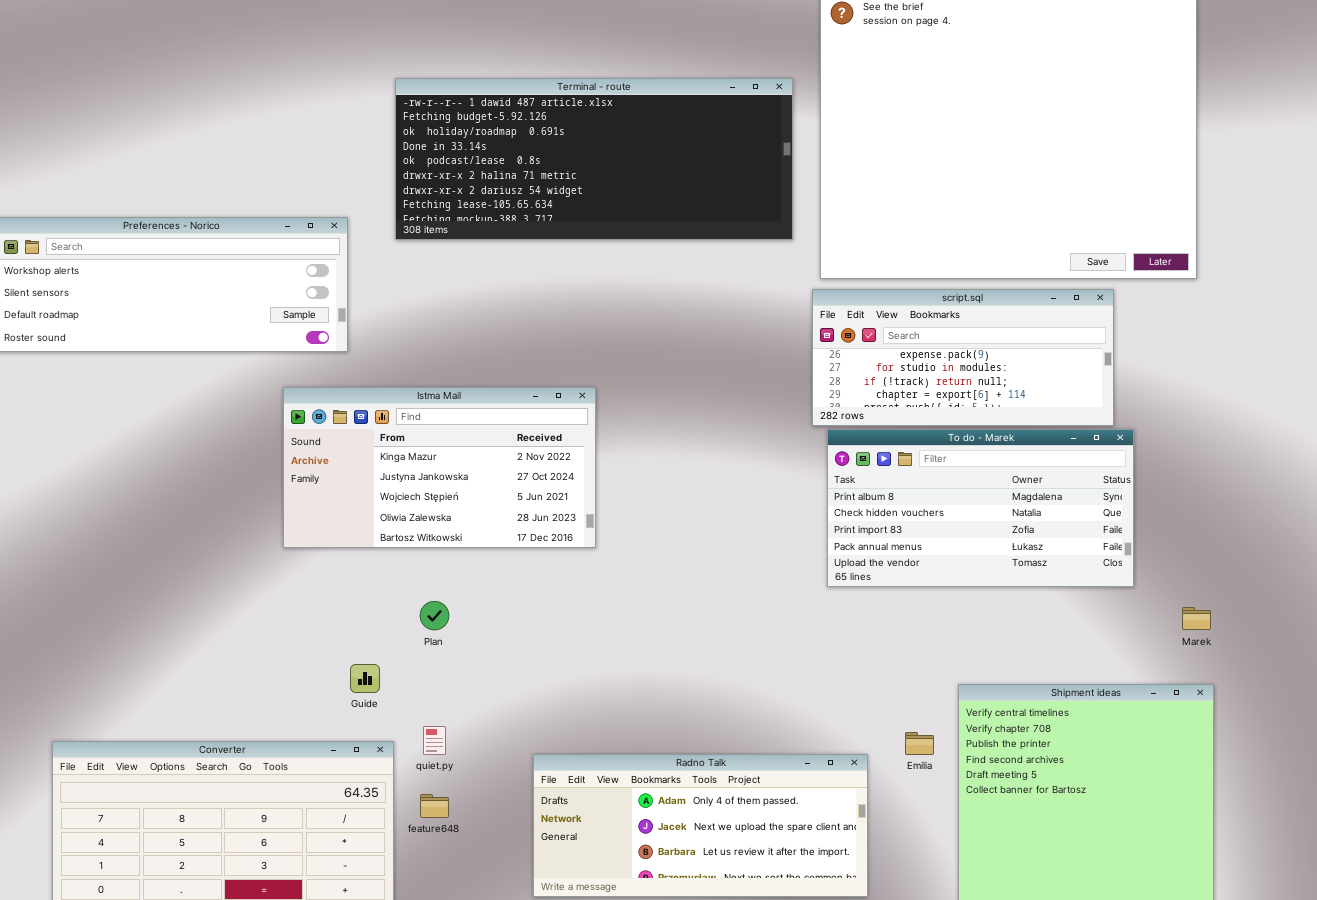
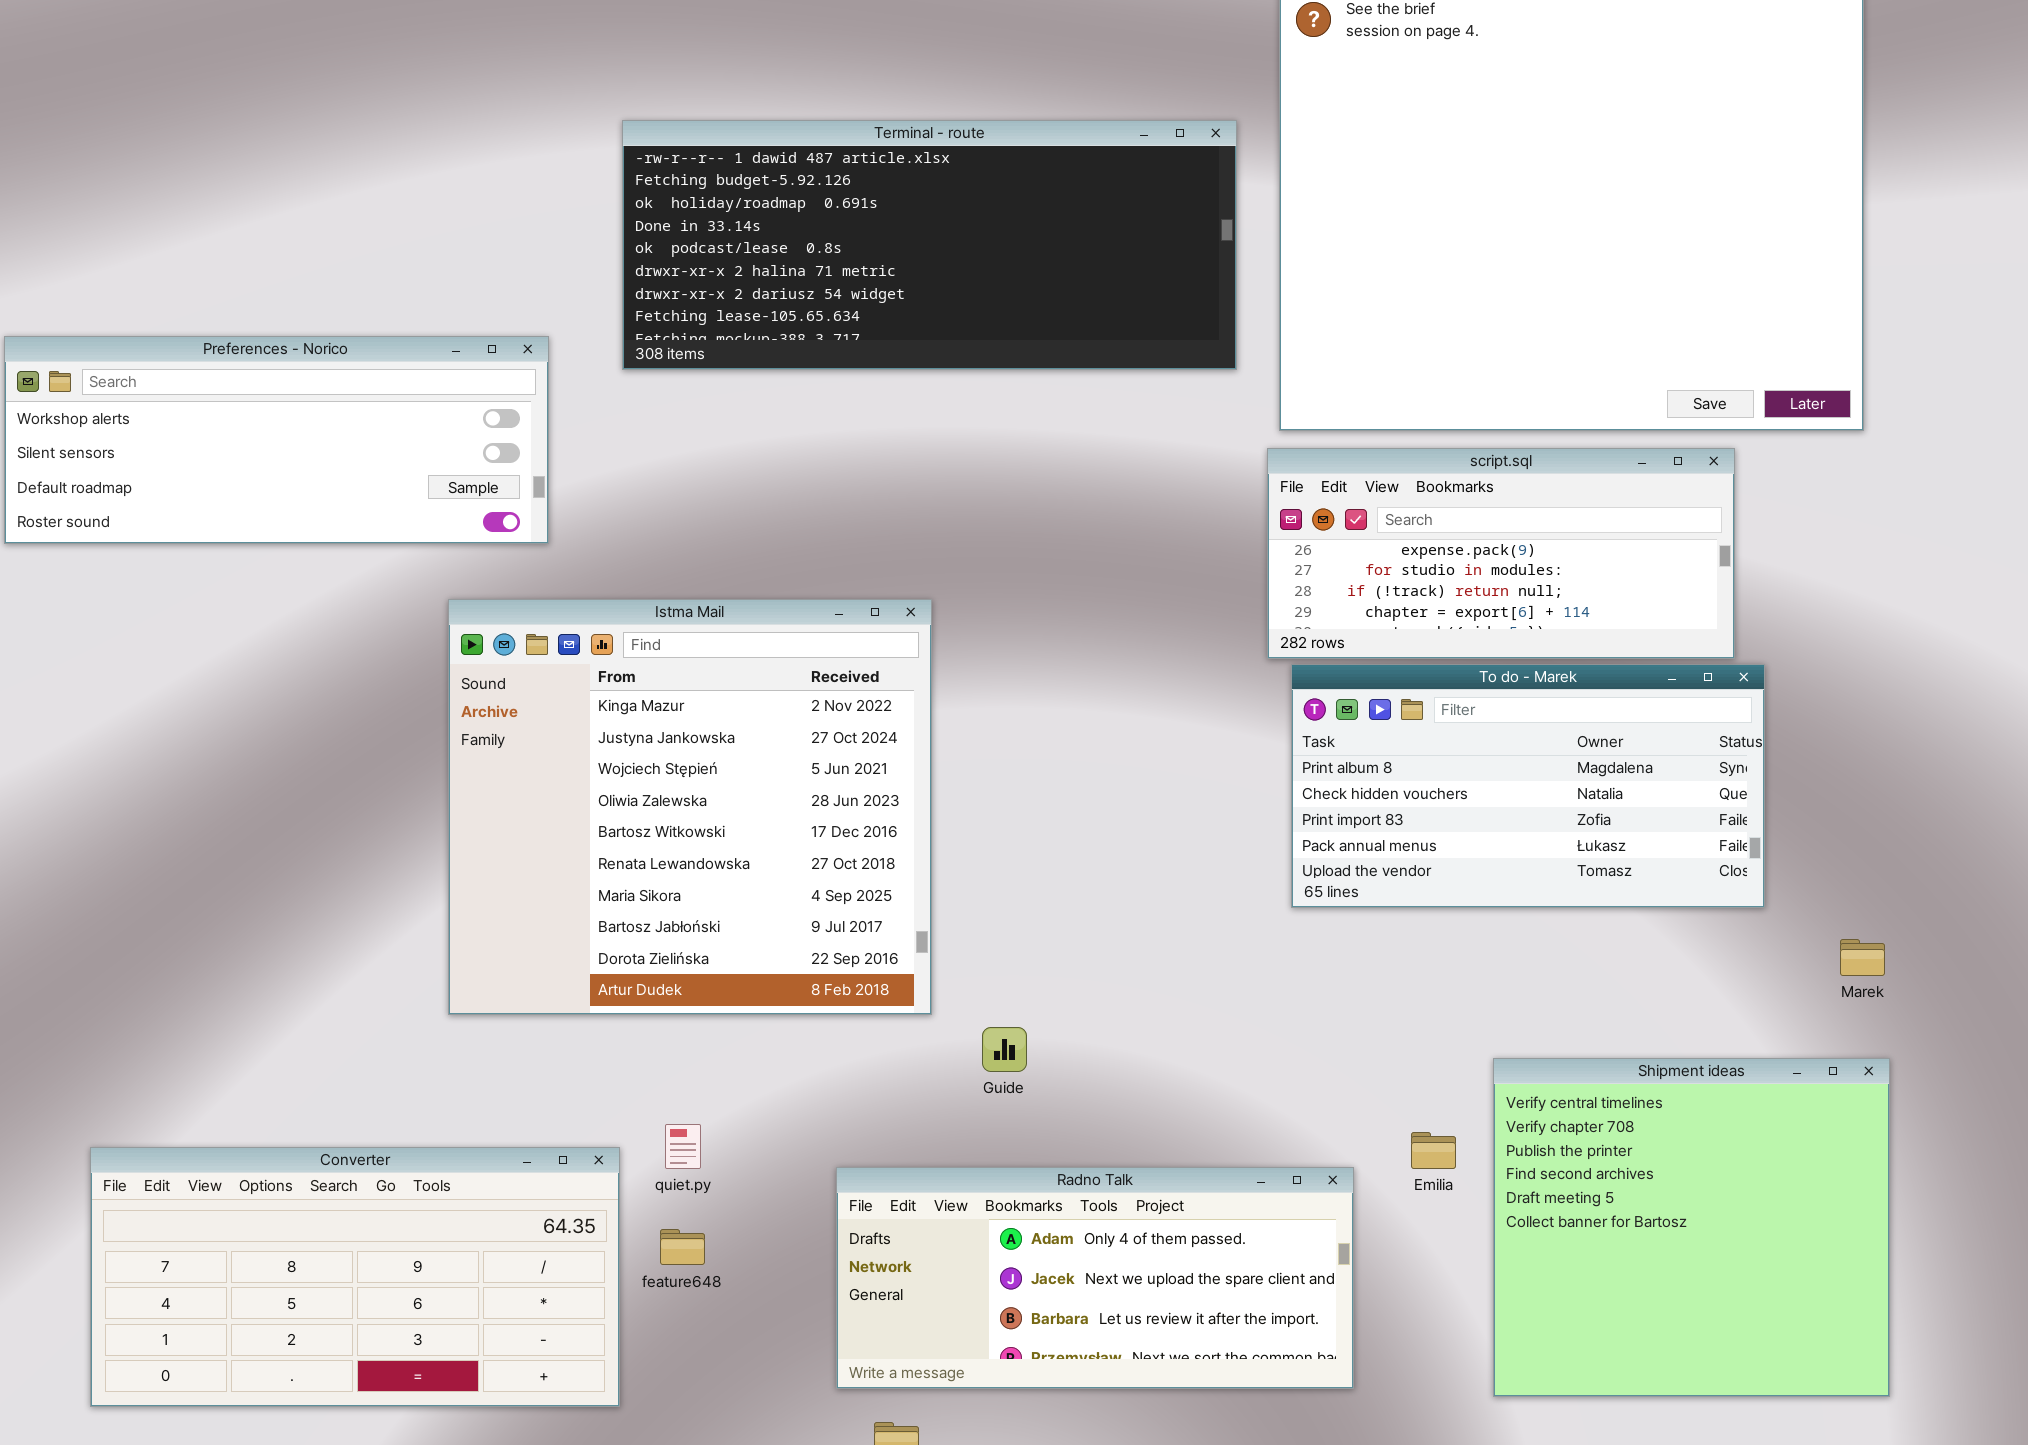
Istma Mail: [283,387,596,548] -> [448,599,932,1015], resized
Guide: [350,664,380,693] -> [982,1027,1027,1072], moved

